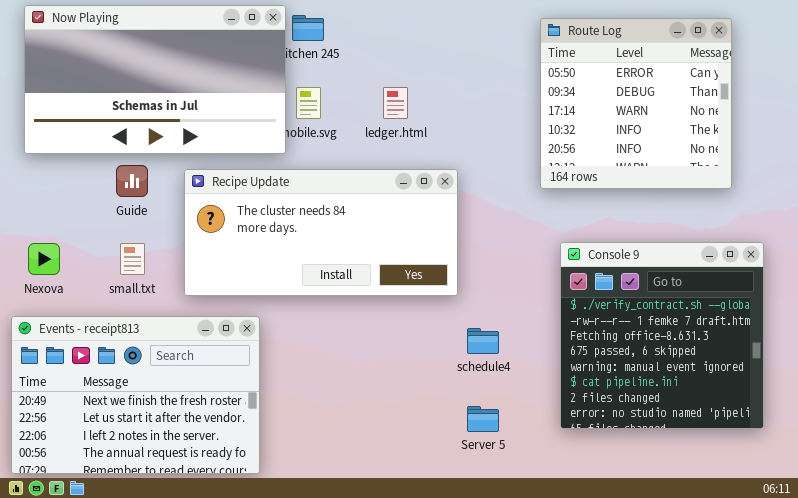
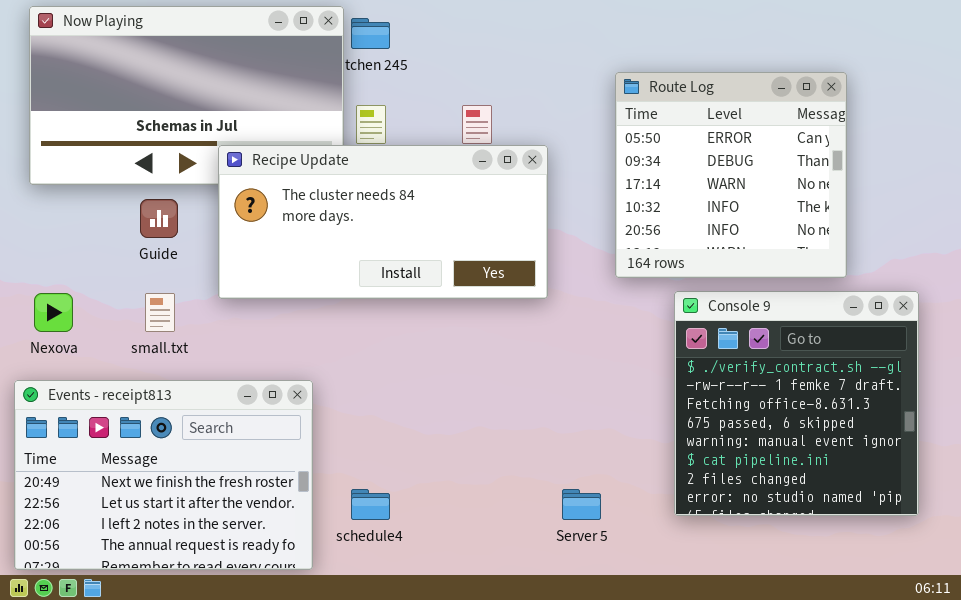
Route Log: [540,18,732,189] -> [615,72,847,278], moved
Recipe Update: [184,169,458,296] -> [218,145,548,299], moved
schedule4: [467,328,499,354] -> [351,489,390,520], moved

